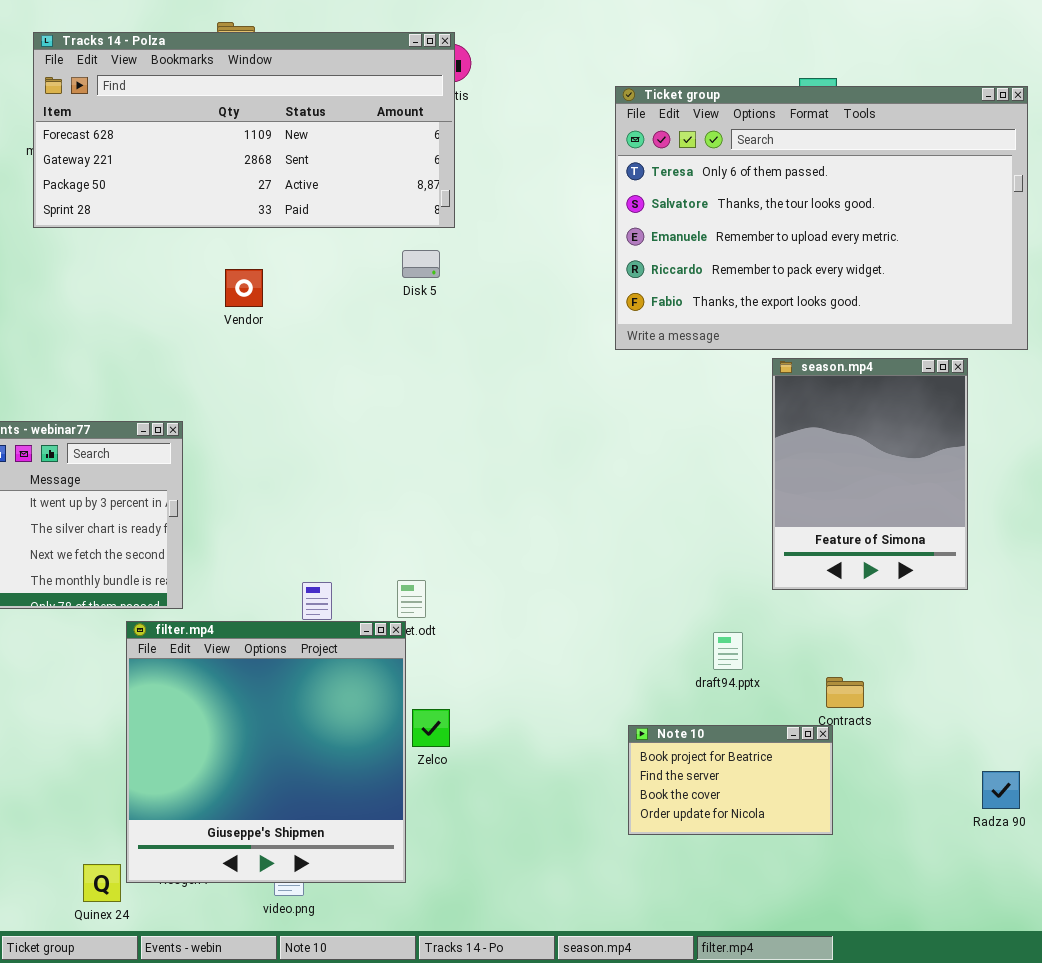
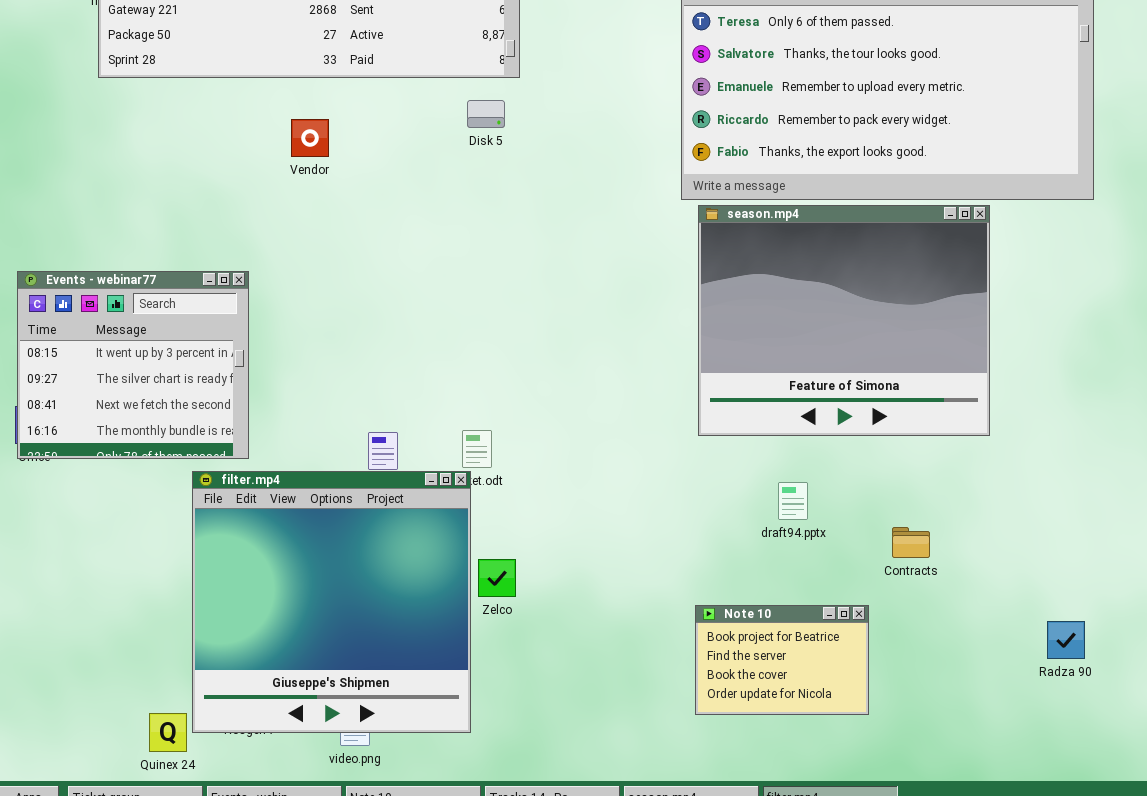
season.mp4: [772,358,968,590] -> [698,205,990,436], moved, resized
Note 10: [628,725,833,835] -> [695,605,869,715], moved, resized

